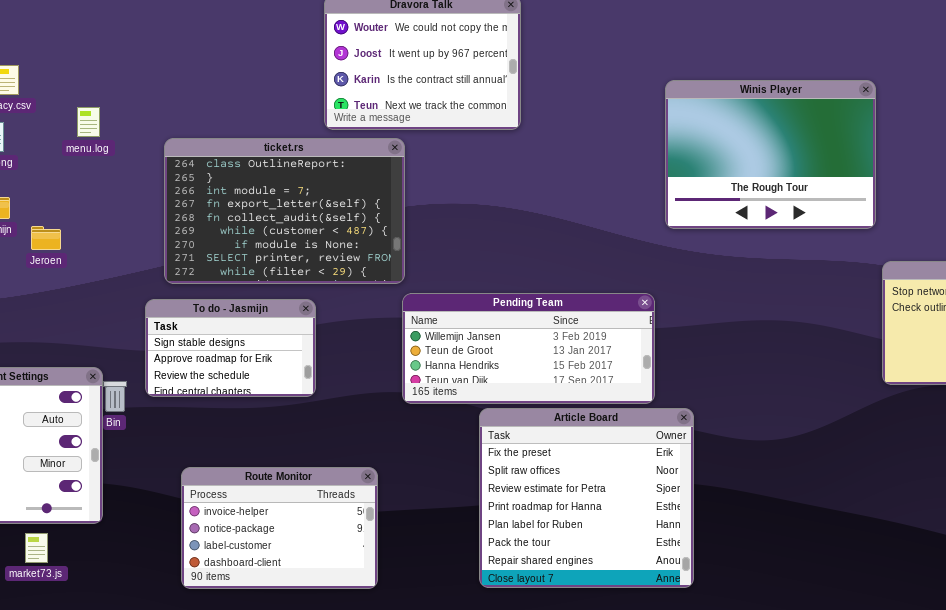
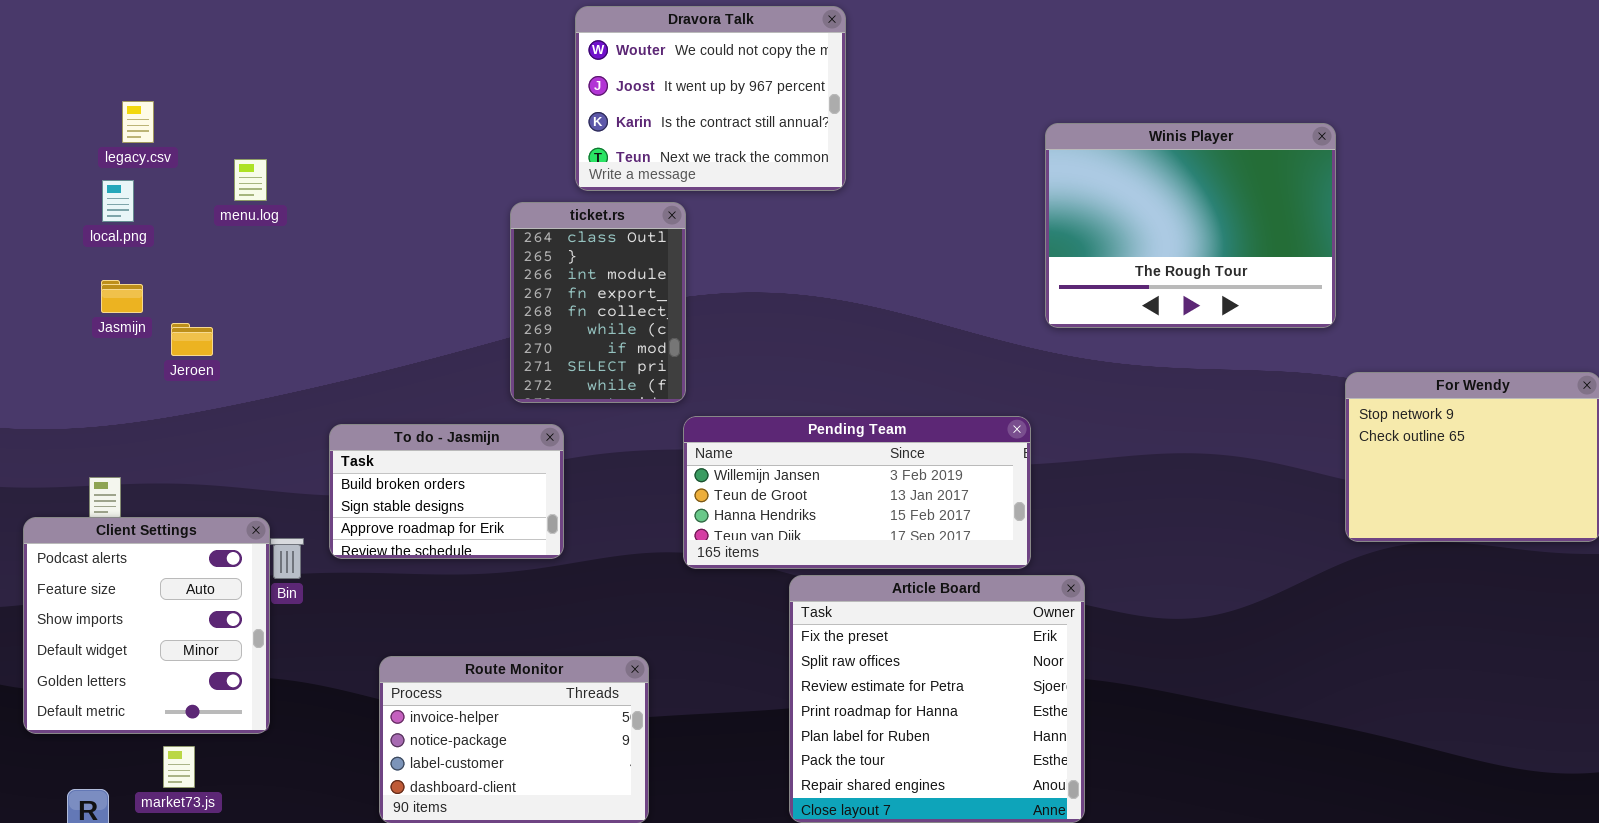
ticket.rs: [164,138,405,284] -> [510,202,686,403], resized
To do - Jasmijn: [145,299,316,397] -> [329,424,564,559], scrolled up 1 row

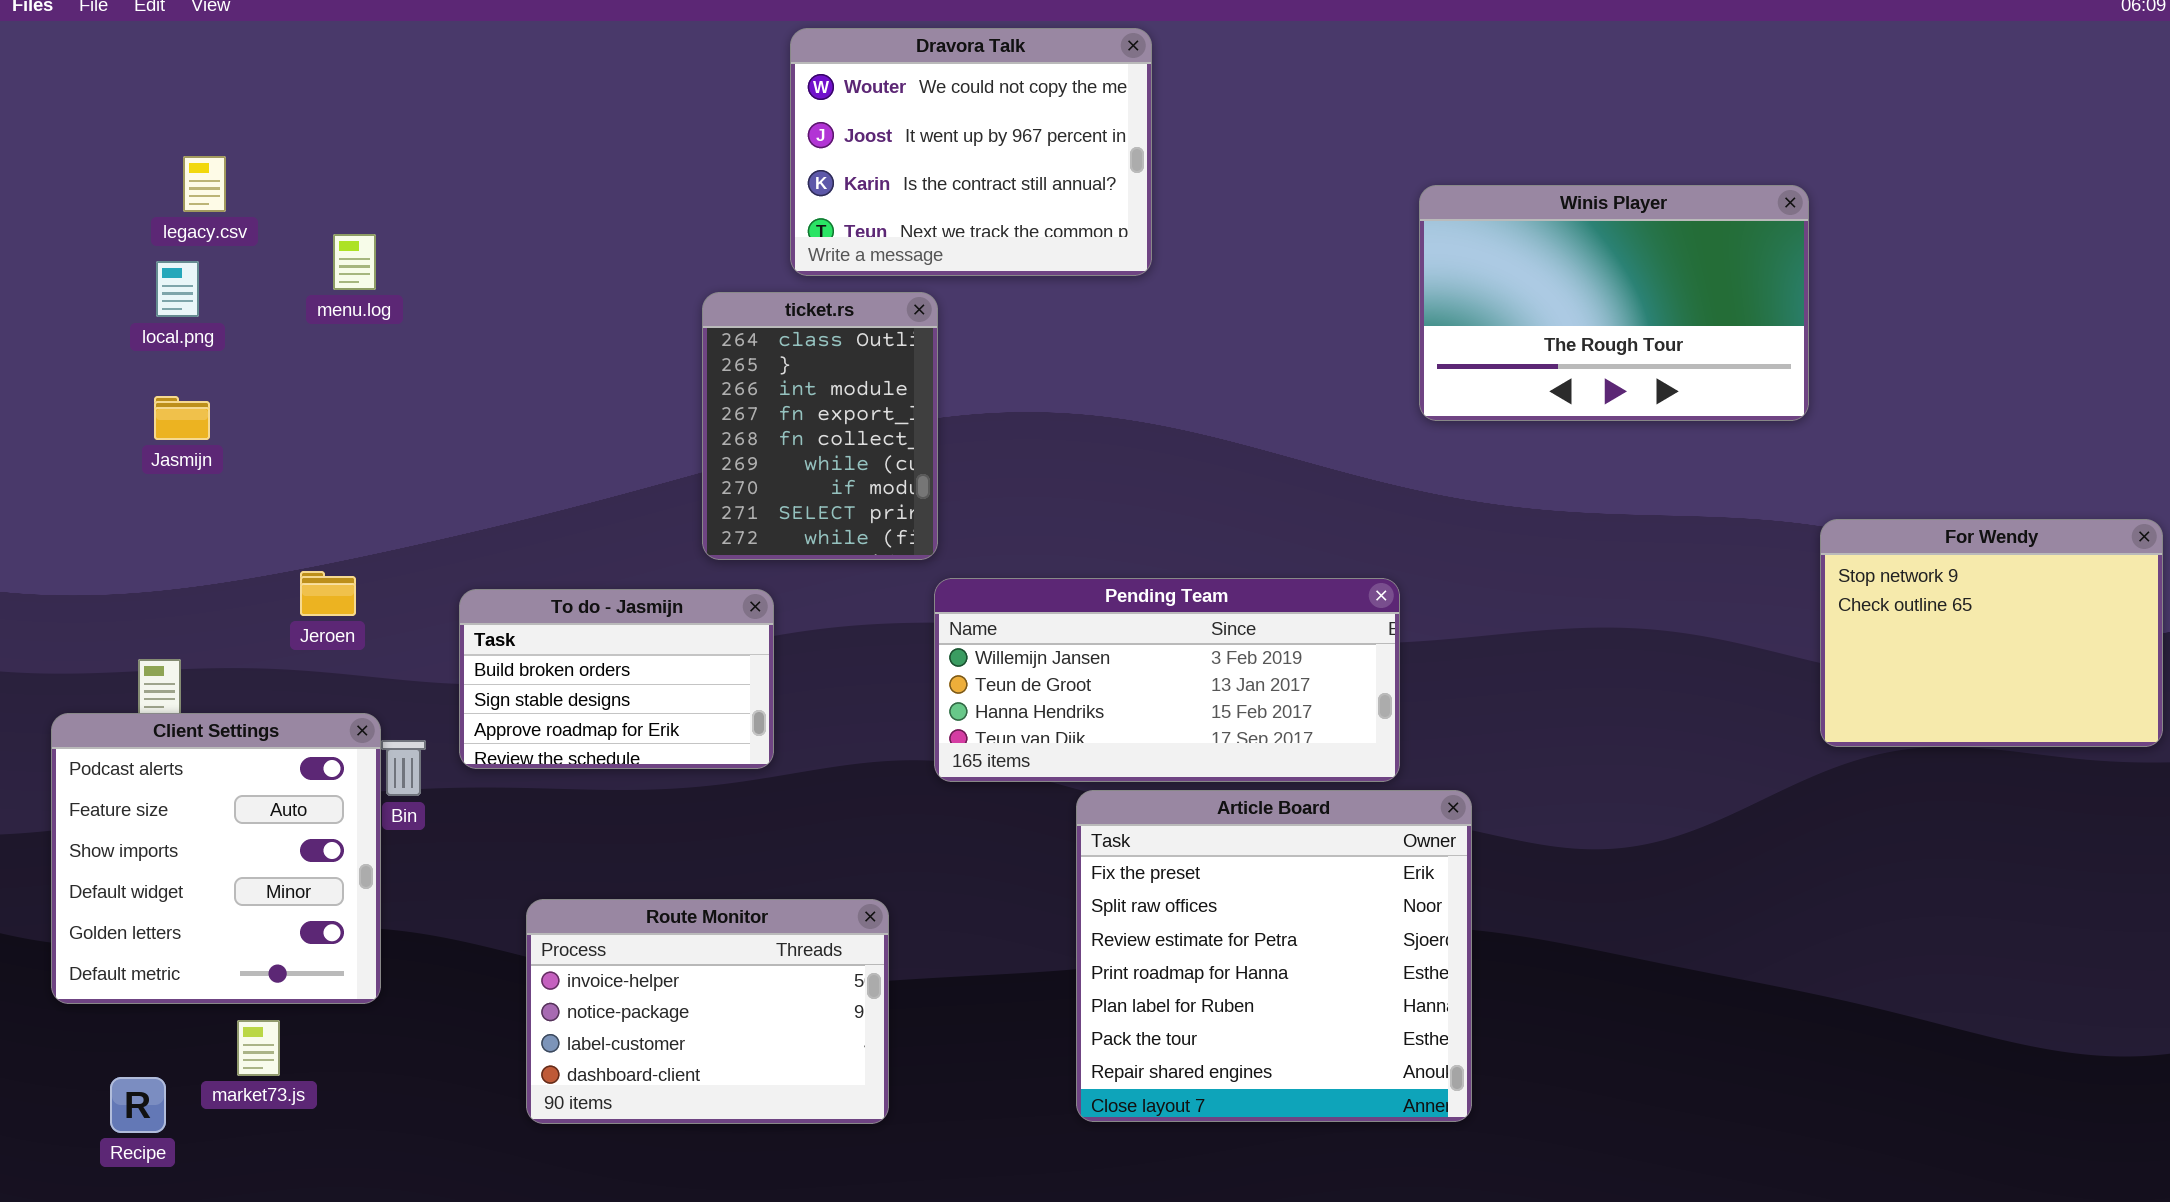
Winis Player: [1045,123,1336,328] -> [1419,185,1809,421], resized
Jeroen: [171,323,213,356] -> [300,571,356,616], moved

